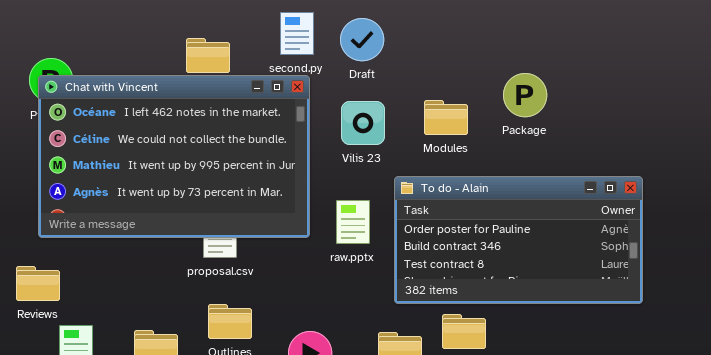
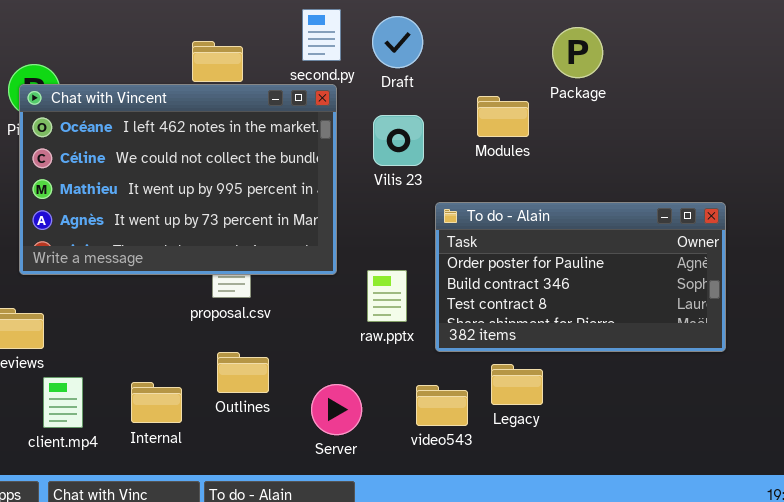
Package: [503,73,547,117] -> [552,27,603,78], moved
Modules: [424,100,468,135] -> [477,96,529,137], moved
raw.pptx: [336,200,370,244] -> [367,270,407,322], moved

